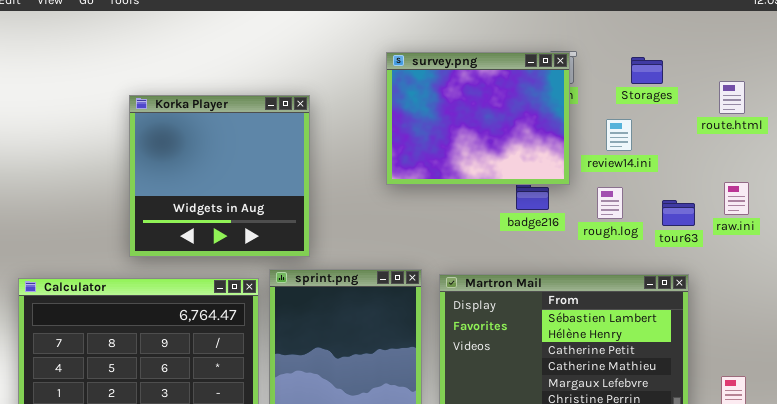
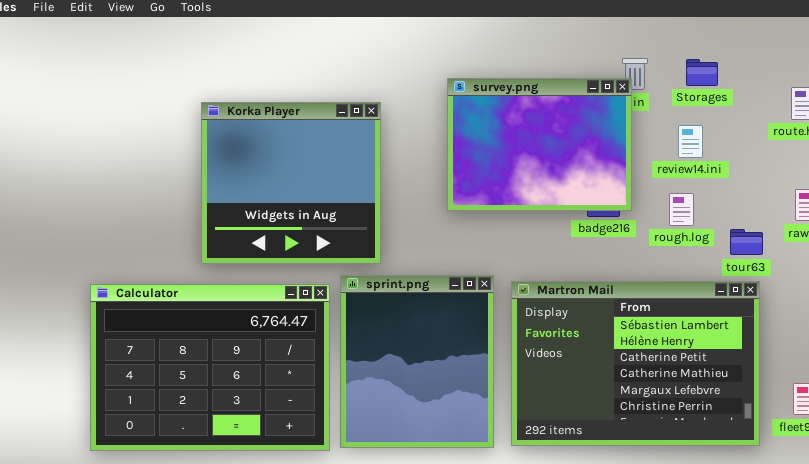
survey.png: [386,52,570,185] -> [447,78,632,211], moved
Storages: [631,57,663,84] -> [686,59,718,86], moved
tour63: [662,200,695,226] -> [730,229,763,255], moved

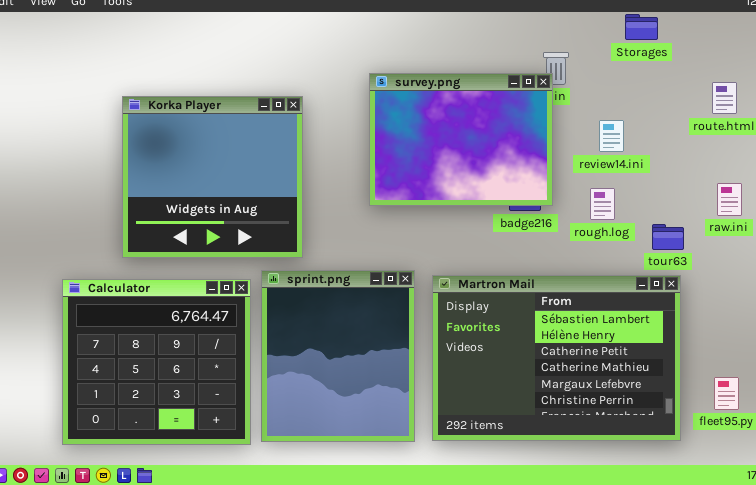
Storages: [686,59,718,86] -> [625,14,658,40], moved
Calculator: [90,284,330,451] -> [62,279,251,445], resized

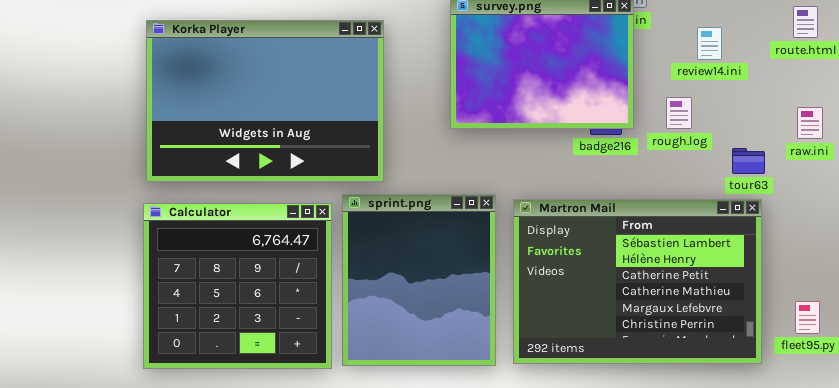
Korka Player: [122,96,303,258] -> [146,20,384,182], resized
review14.ini: [599,120,624,152] -> [697,27,722,60], moved
rough.log: [590,188,615,220] -> [666,97,692,129], moved

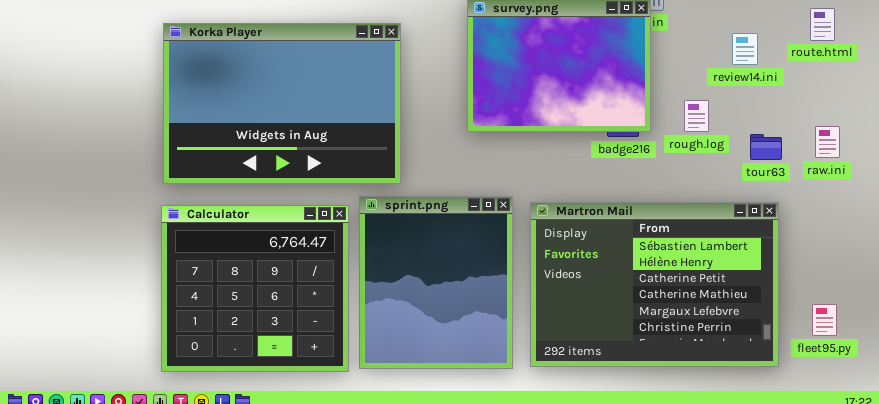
review14.ini: [697,27,722,60] -> [732,33,758,65], moved
raw.ini: [797,107,823,139] -> [815,126,840,158], moved
tour63: [732,148,765,174] -> [750,134,782,160], moved

